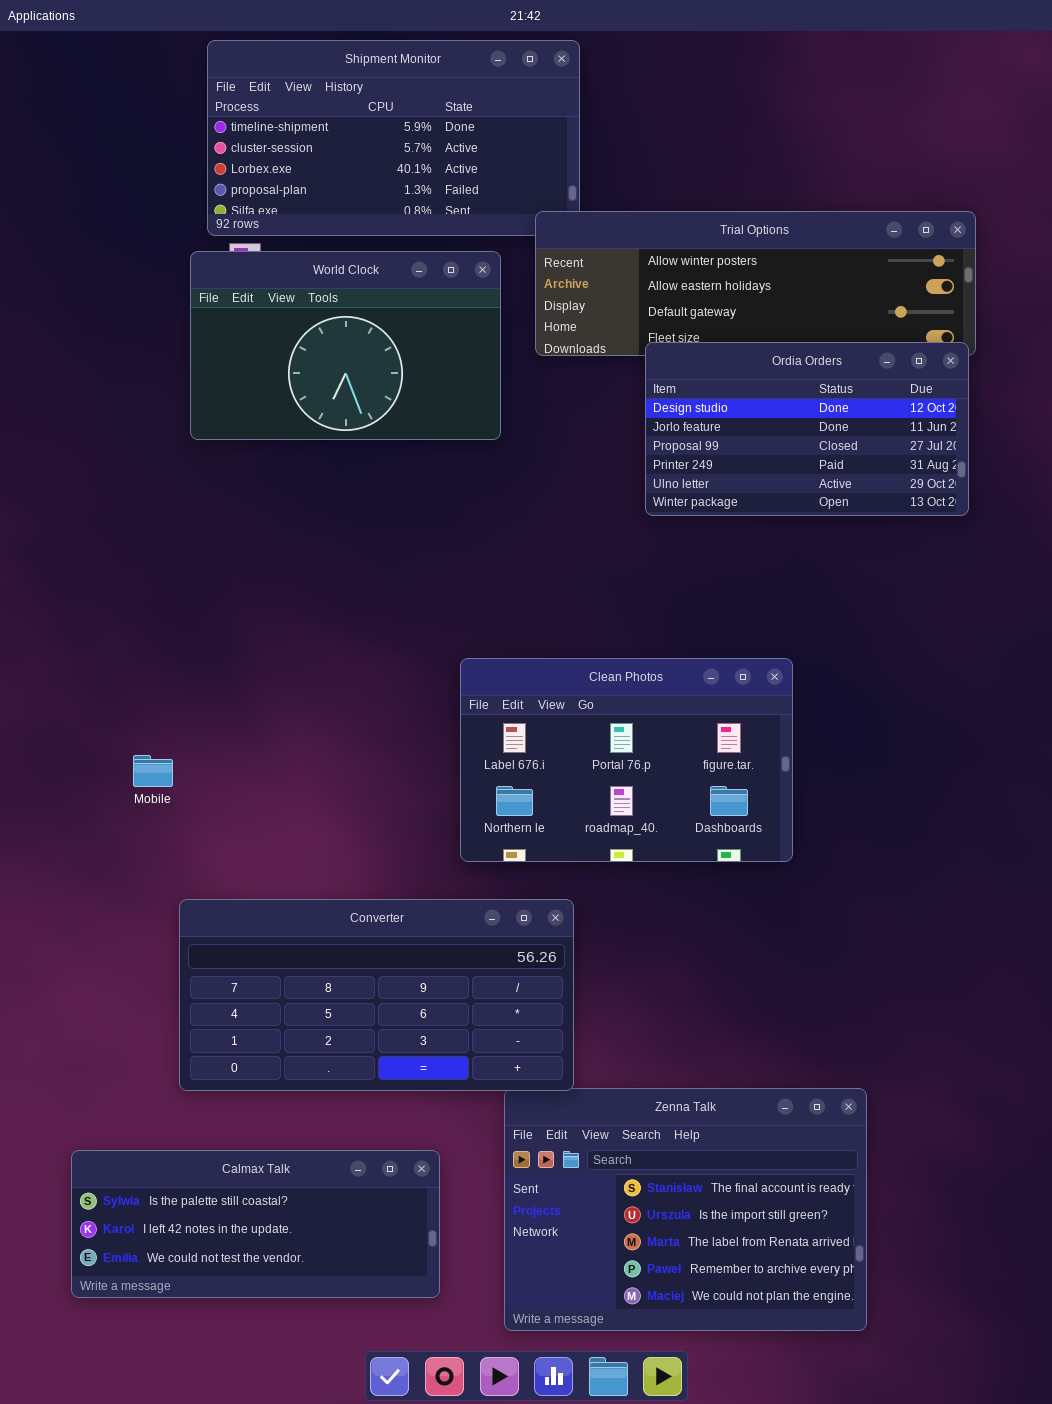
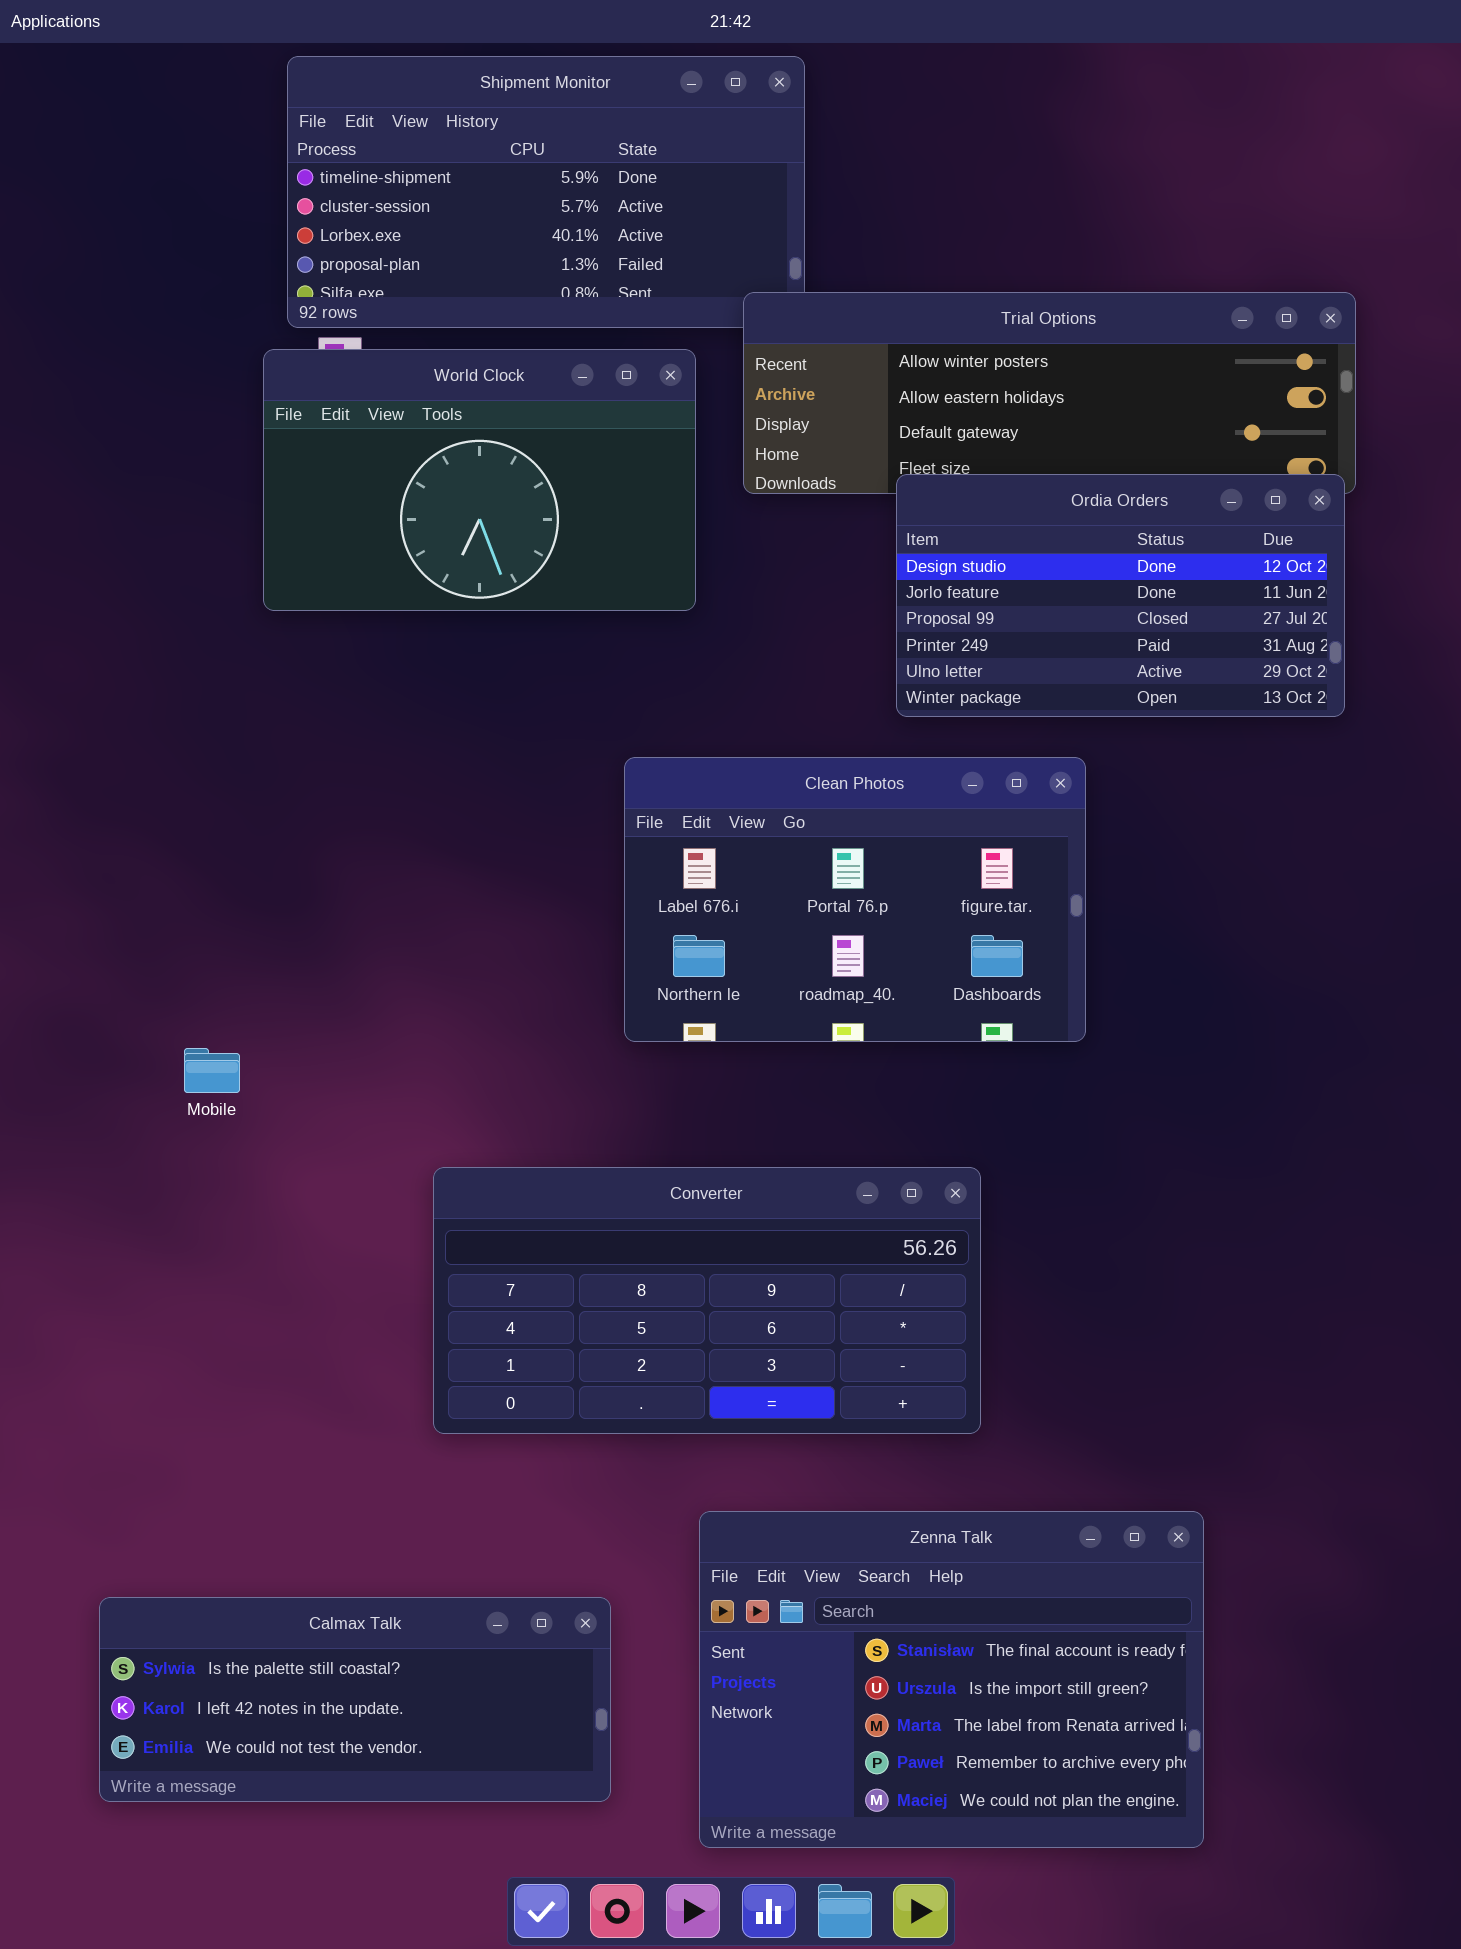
Clean Photos: [460,658,793,862] -> [624,757,1086,1042], moved
Converter: [179,899,574,1091] -> [433,1167,981,1434], moved

